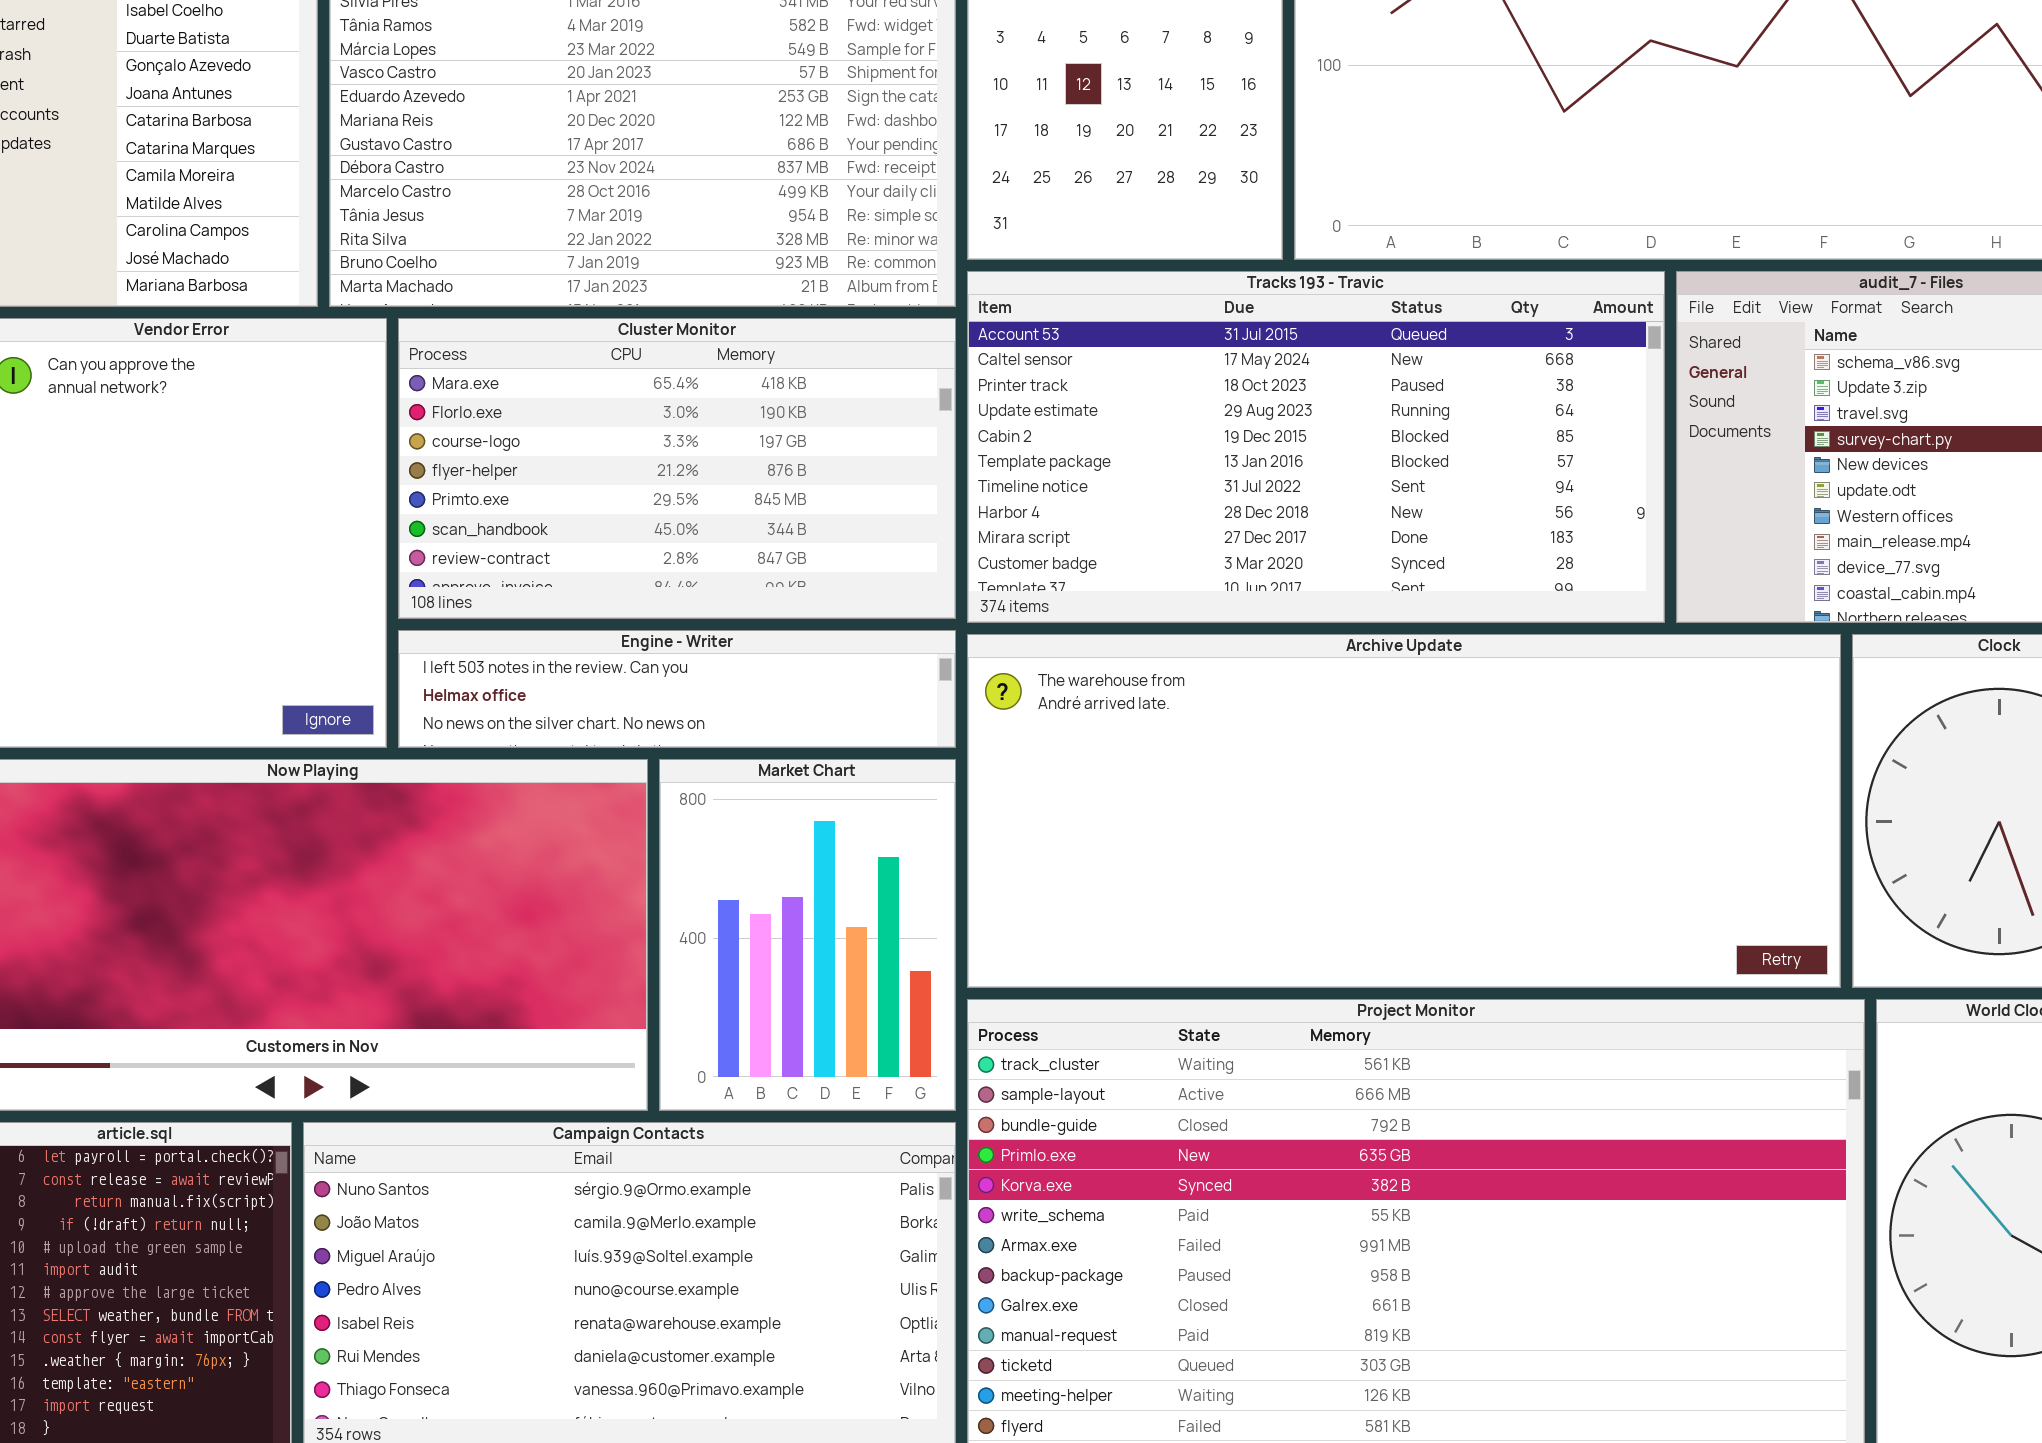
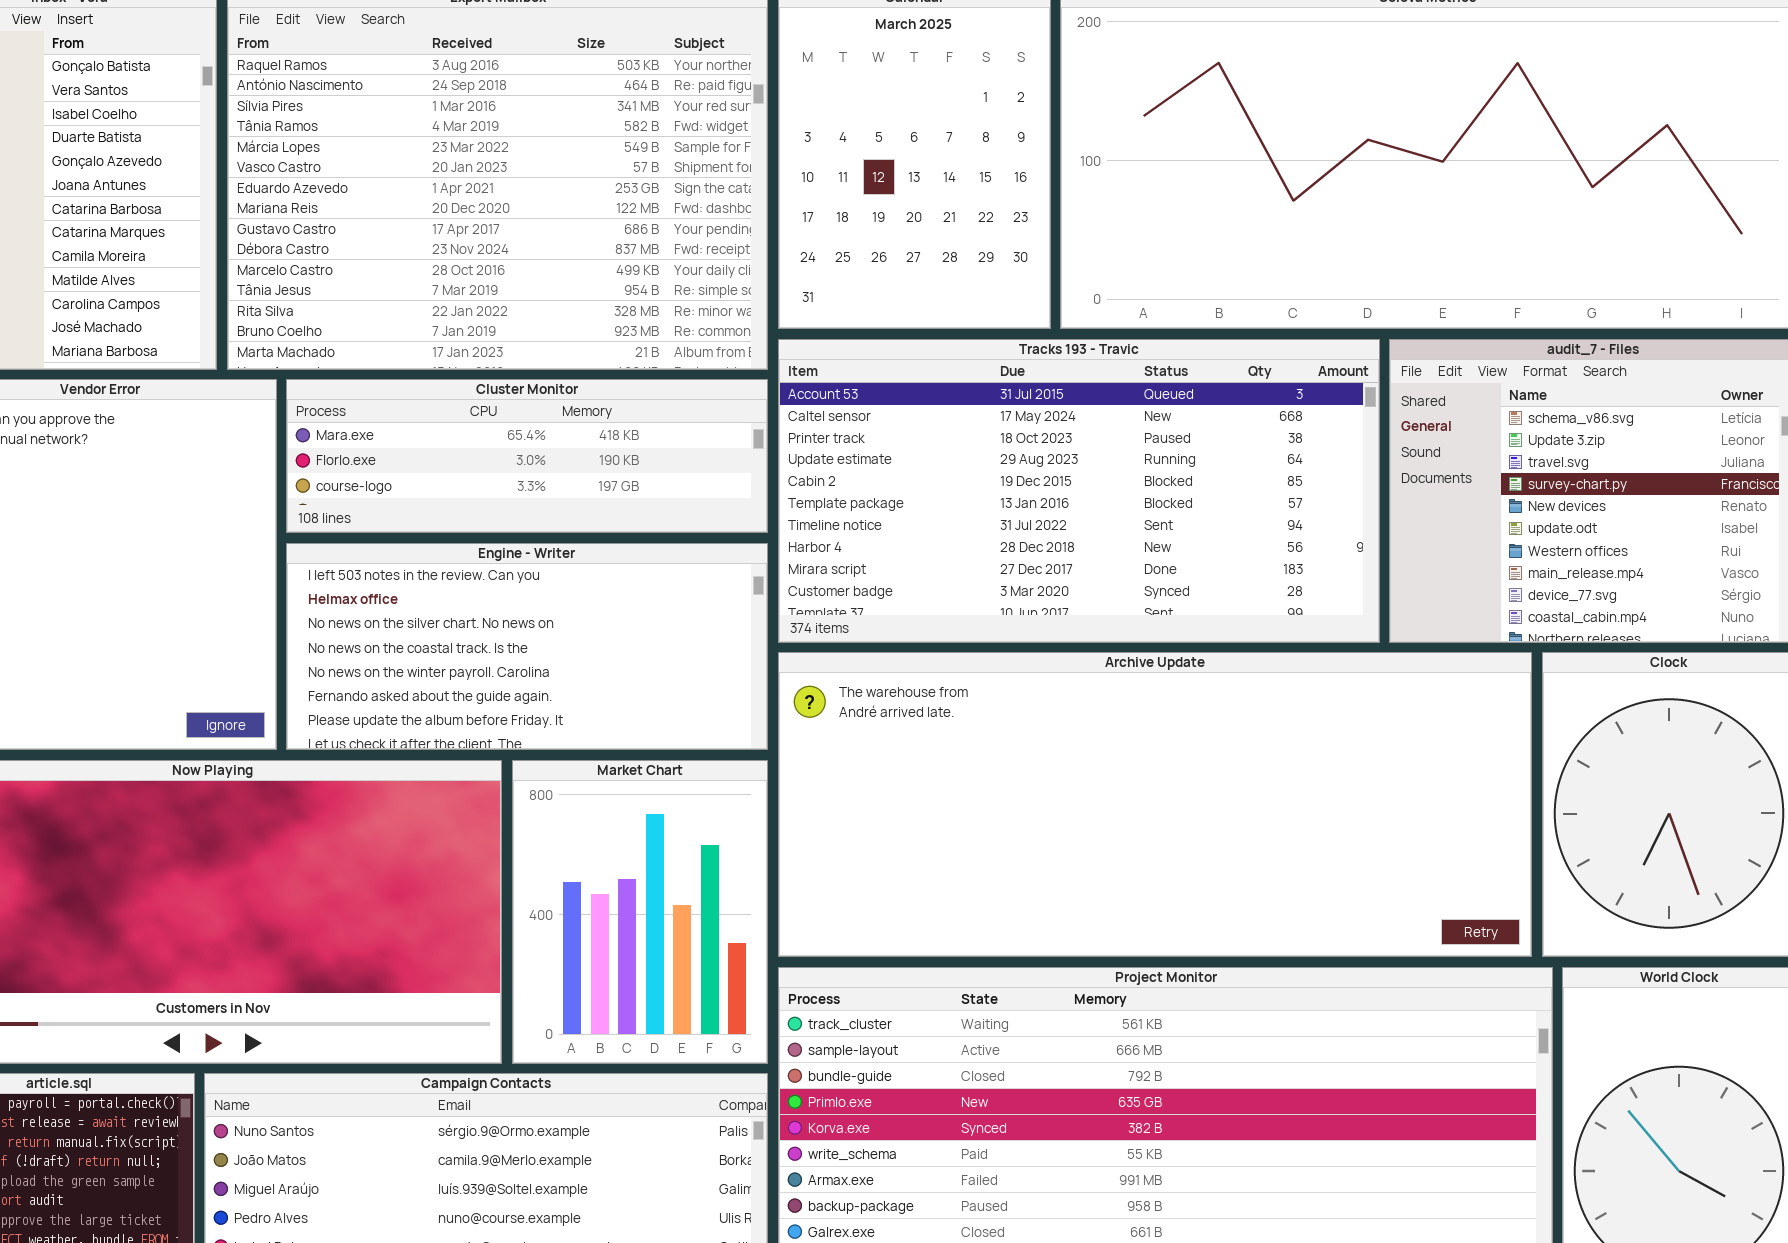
Cluster Monitor: [398,318,956,619] -> [286,379,768,533], resized
Engine - Writer: [398,630,956,748] -> [286,543,768,750], resized

